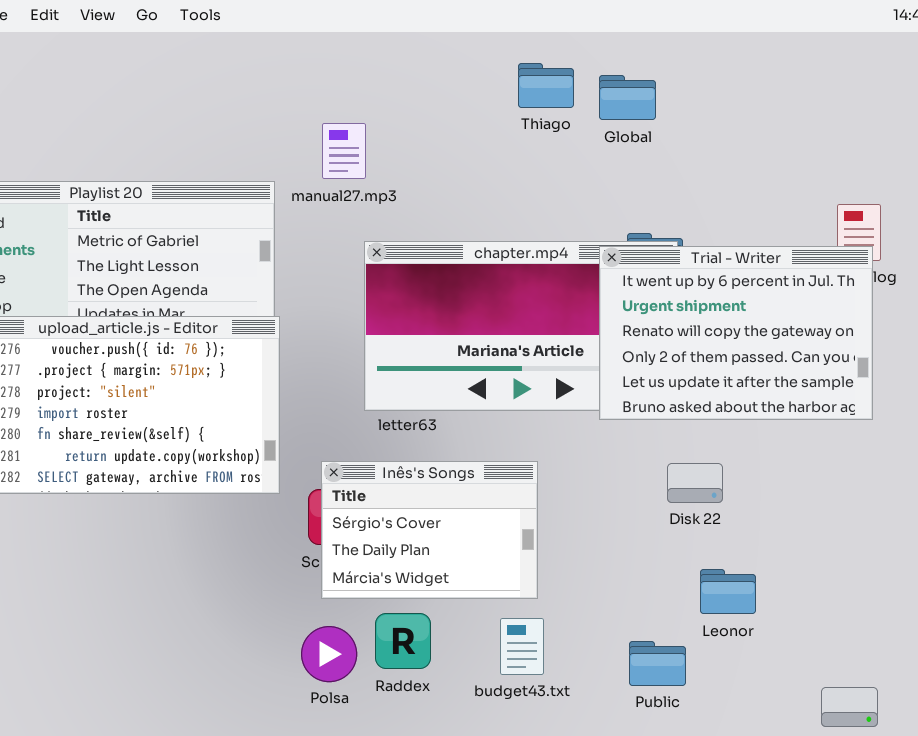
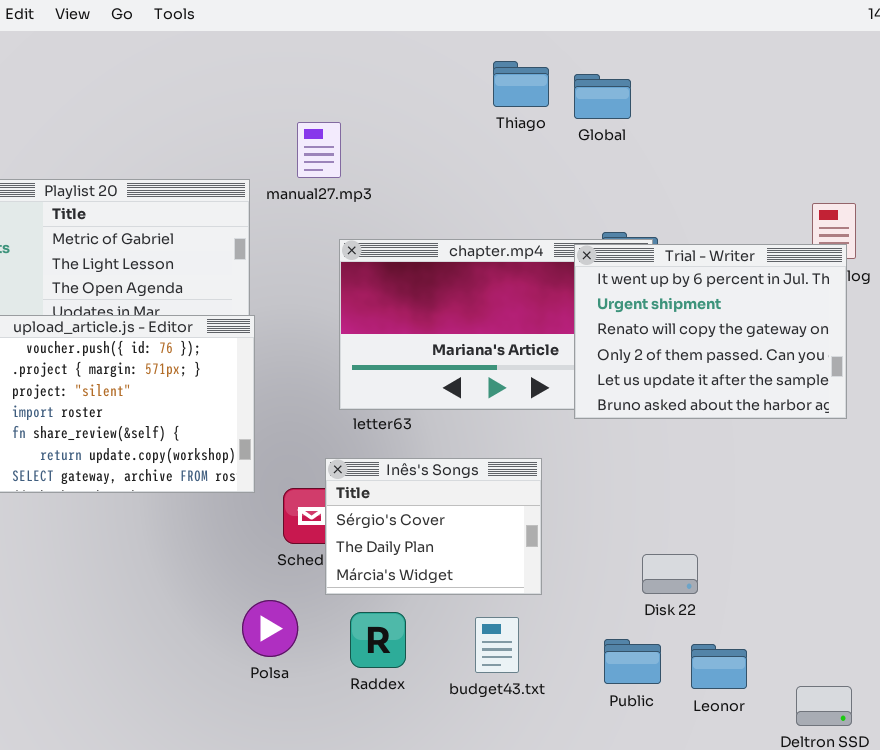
Inês's Songs: [321,461,538,599] -> [325,458,542,595], moved
Disk 22: [667,463,723,503] -> [642,554,698,594], moved
Leonor: [700,569,756,614] -> [691,644,747,689], moved
Polsa: [301,626,357,682] -> [242,600,298,657], moved

